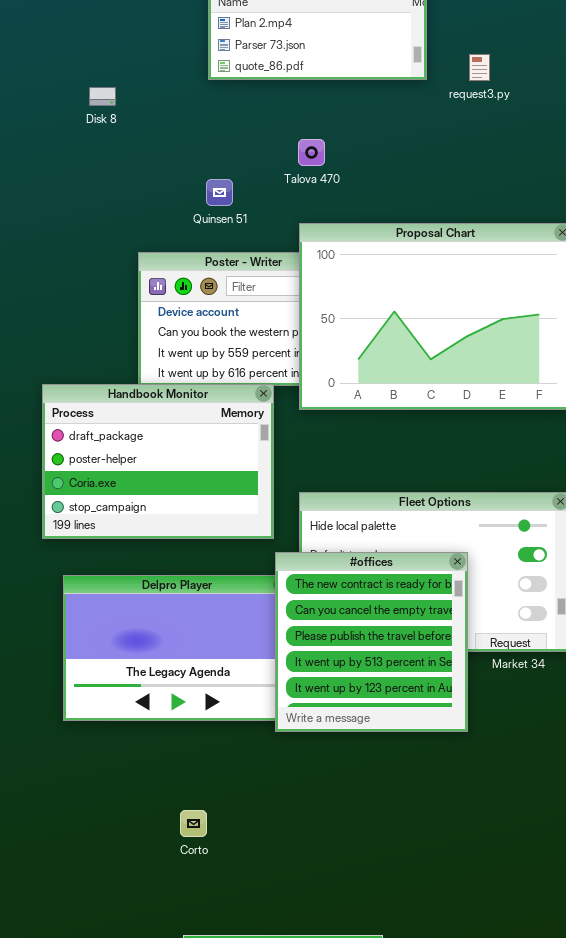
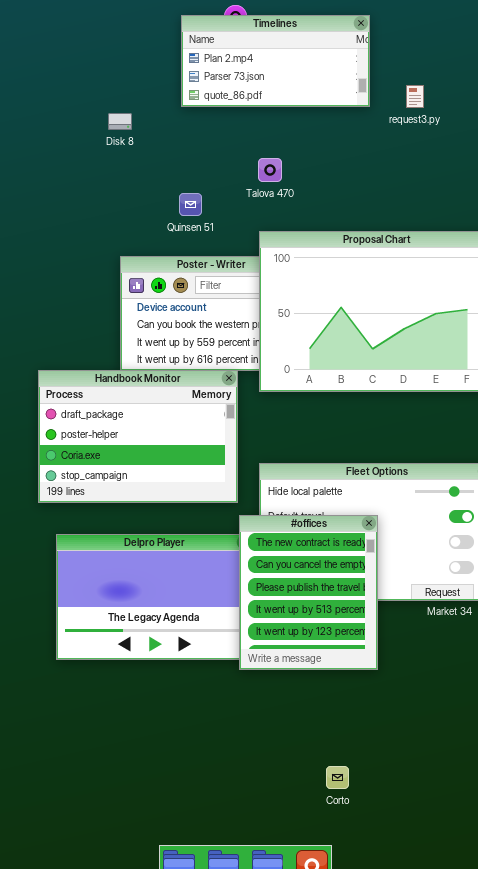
Disk 8: [89,87,116,106] -> [108,113,132,130], moved
#offices: [275,552,468,732] -> [239,515,378,670], resized
Corto: [180,810,207,837] -> [326,766,349,789], moved

